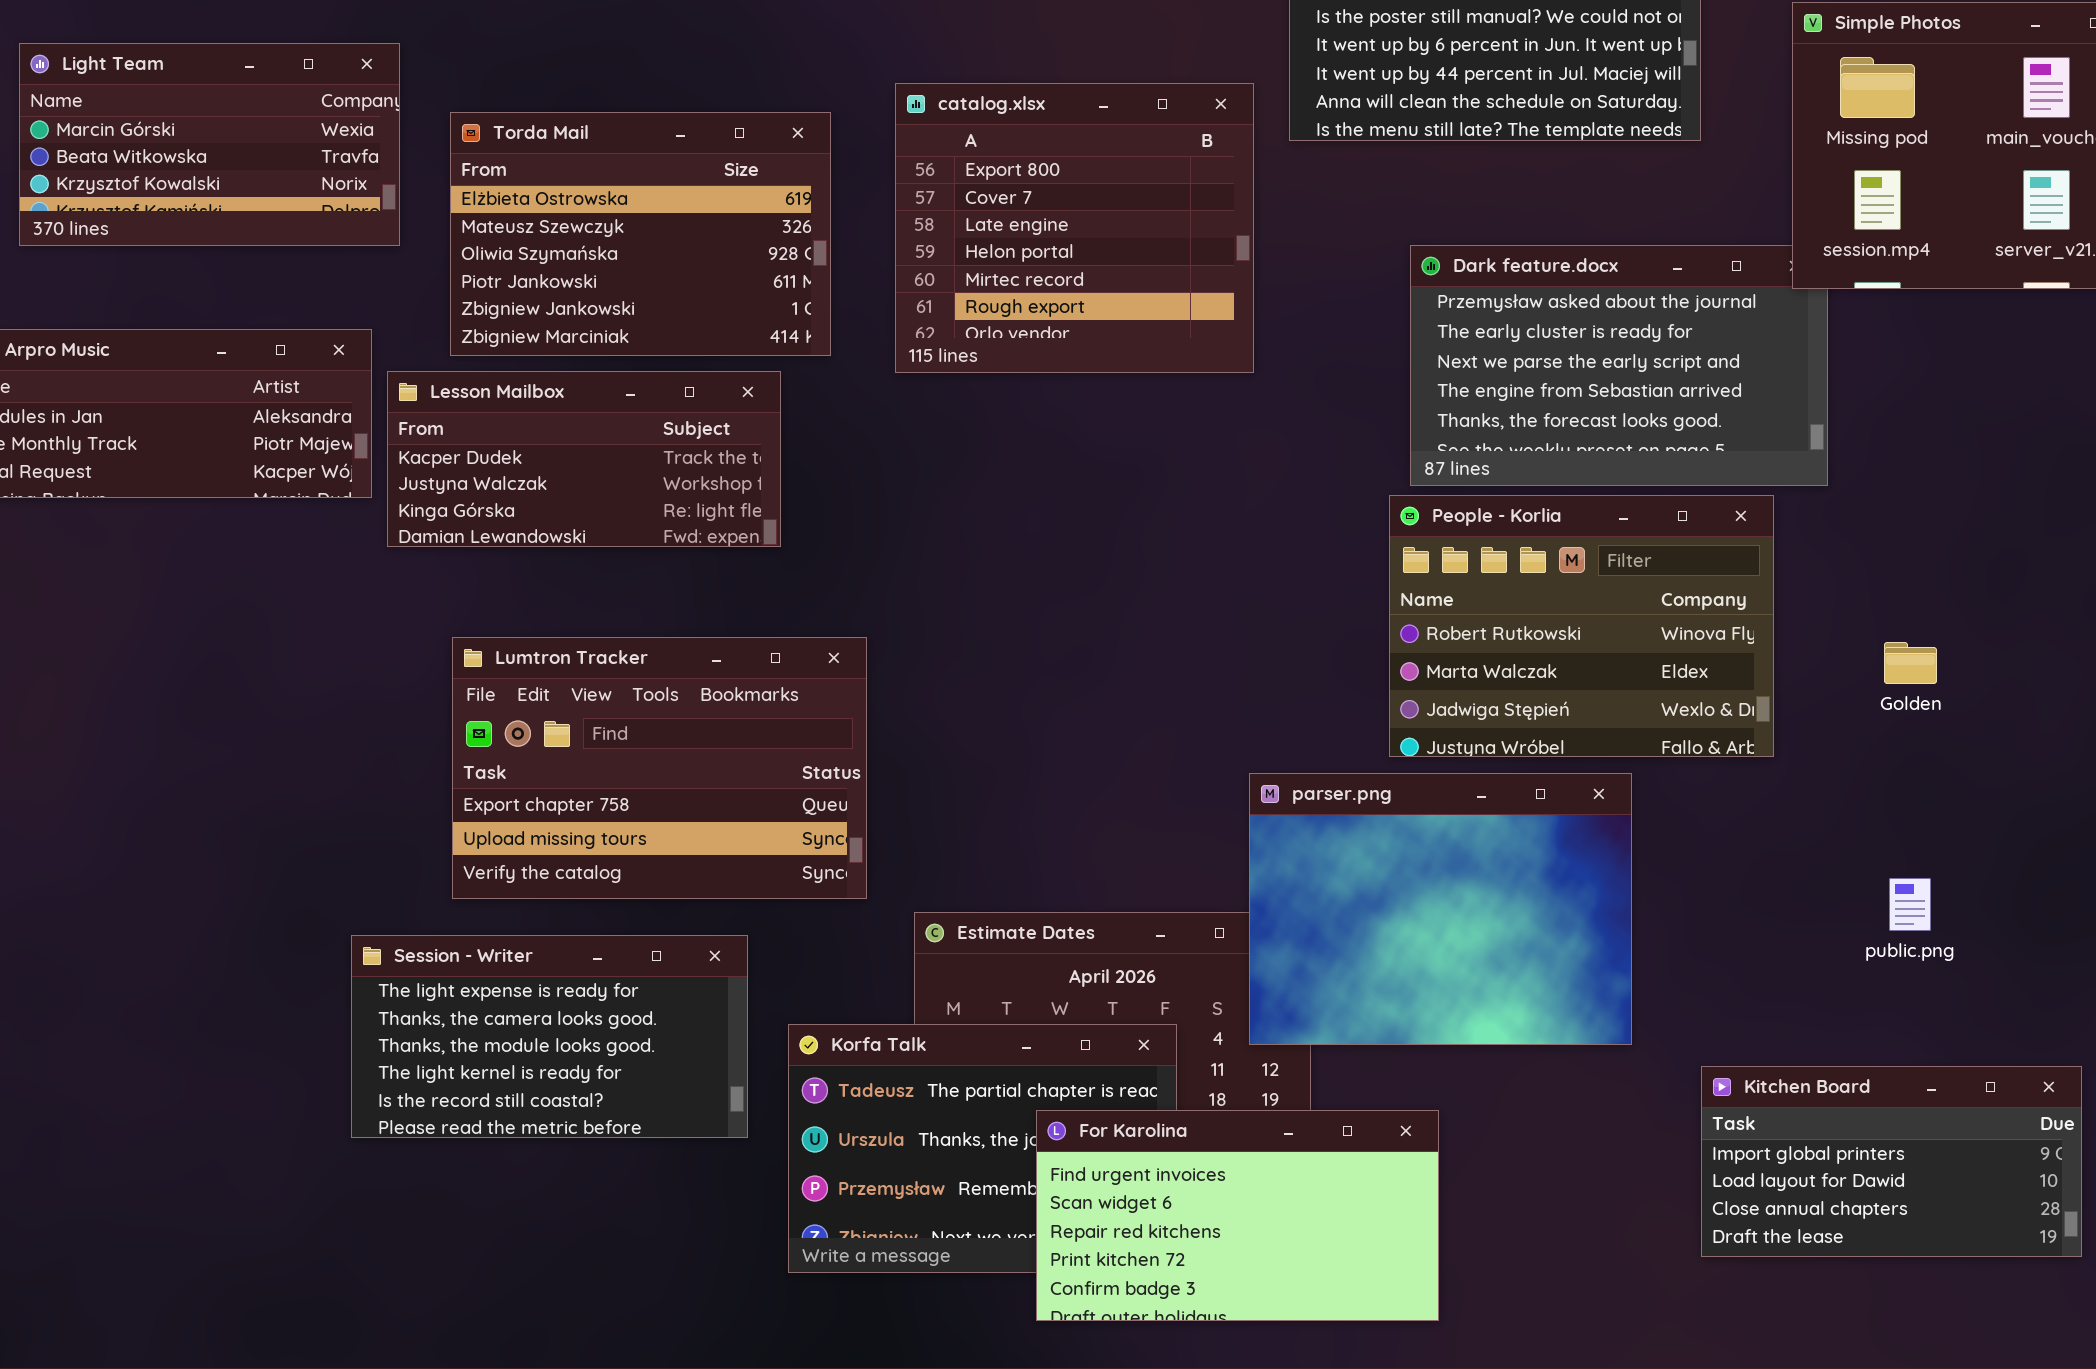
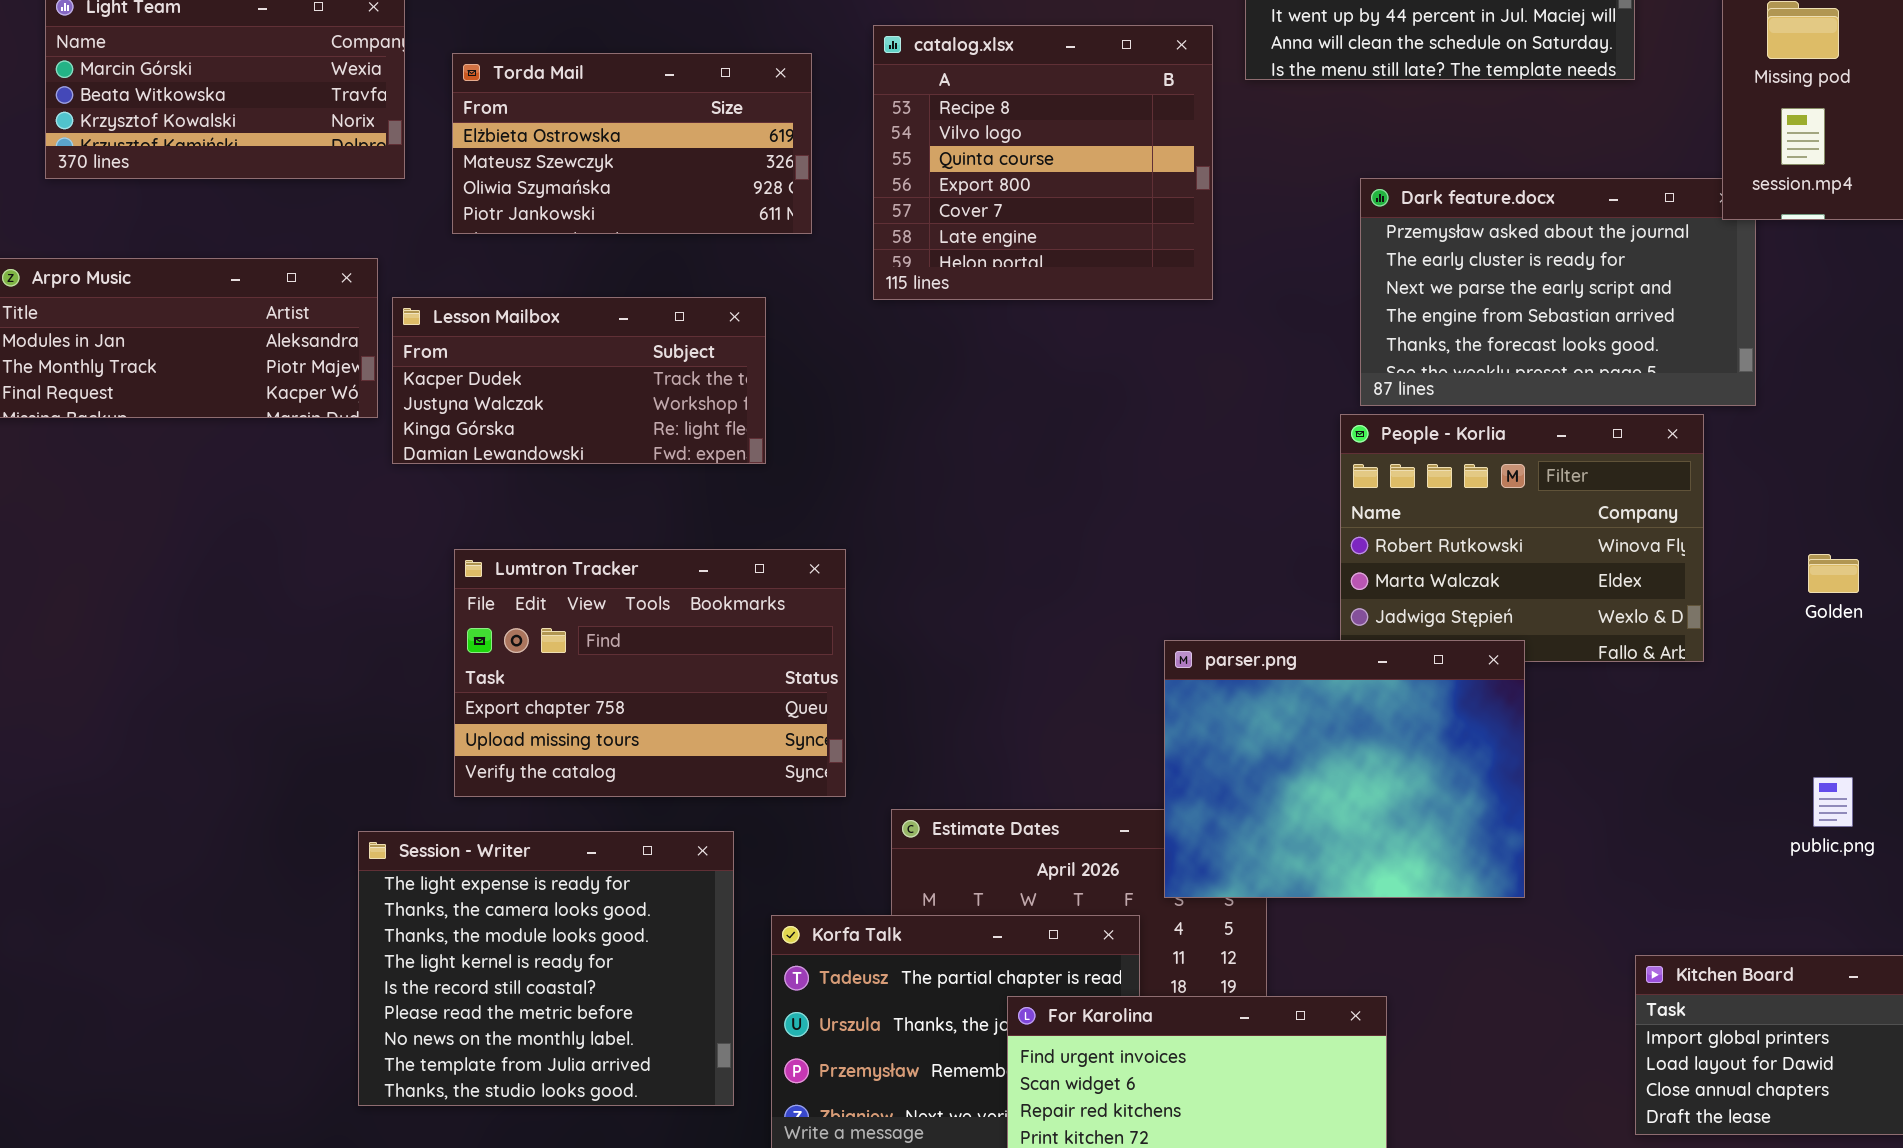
catalog.xlsx: [895,83,1254,373] -> [873,25,1213,300], scrolled up 3 rows
Torda Mail: [450,112,831,356] -> [452,53,812,234], resized
parser.png: [1249,773,1632,1045] -> [1164,640,1525,898], moved
Session - Writer: [351,935,748,1138] -> [358,831,734,1106], resized

